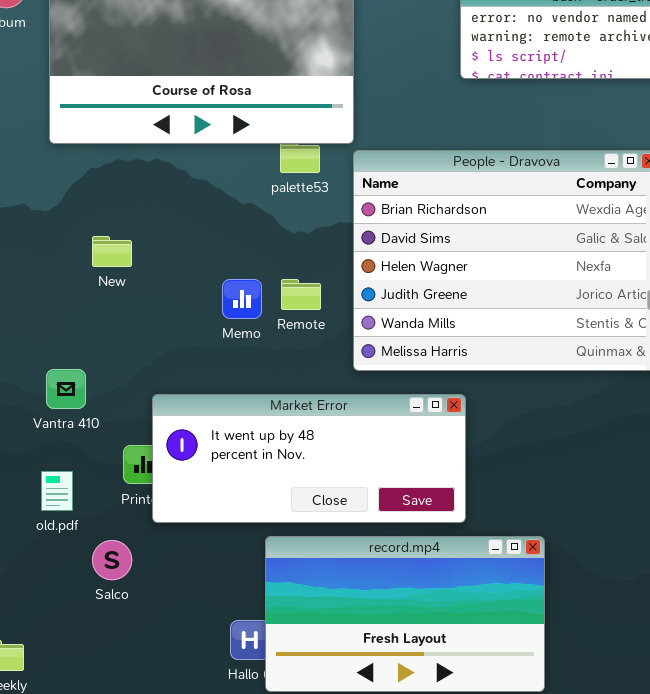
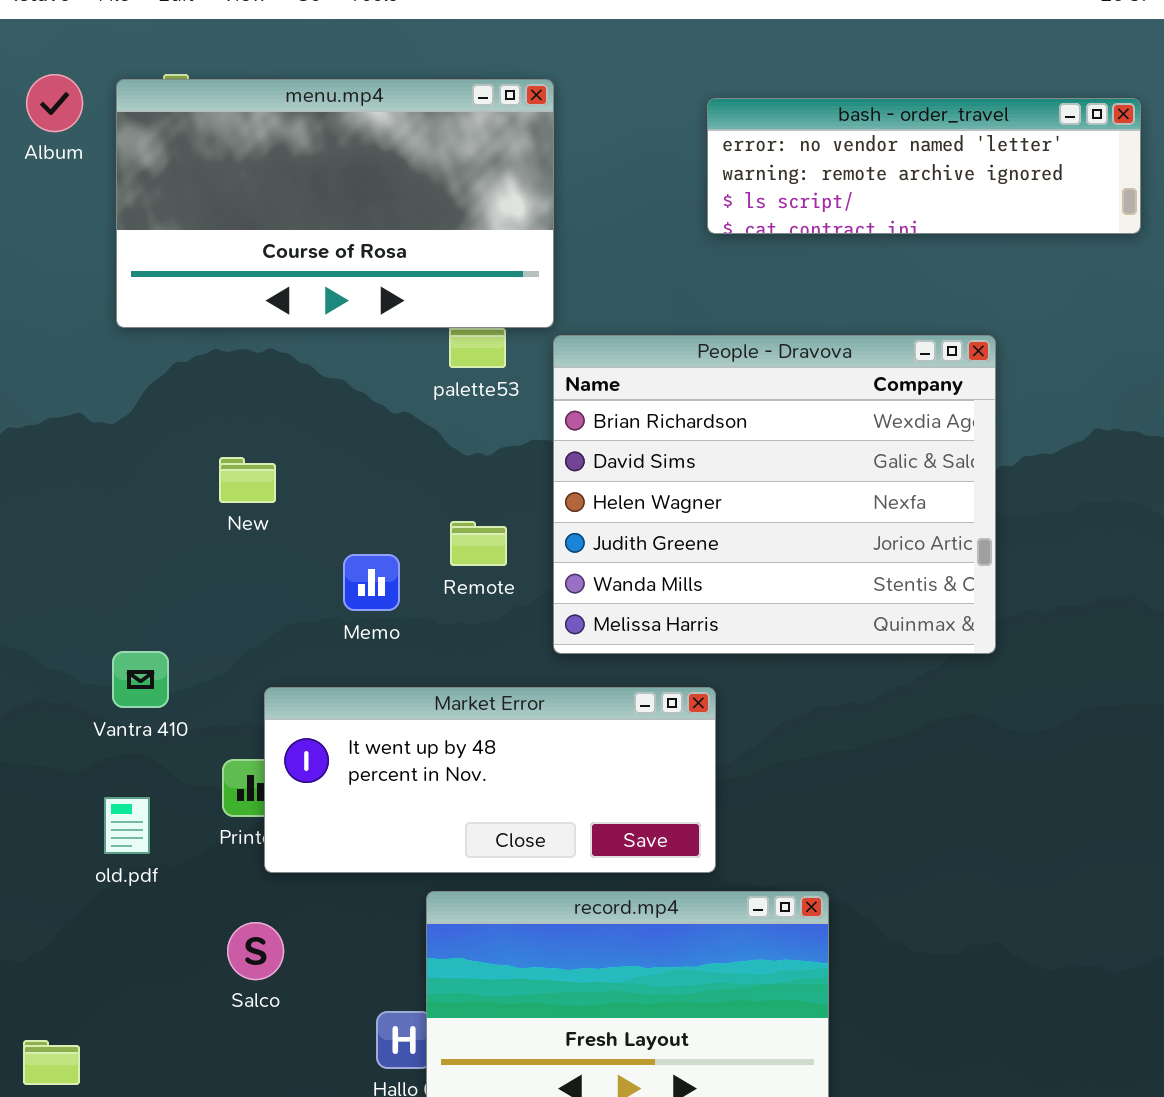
New: [92,236,132,267] -> [219,457,276,503], moved
Memo: [222,279,262,319] -> [343,554,400,611], moved
Salco: [92,540,132,580] -> [227,922,284,980], moved

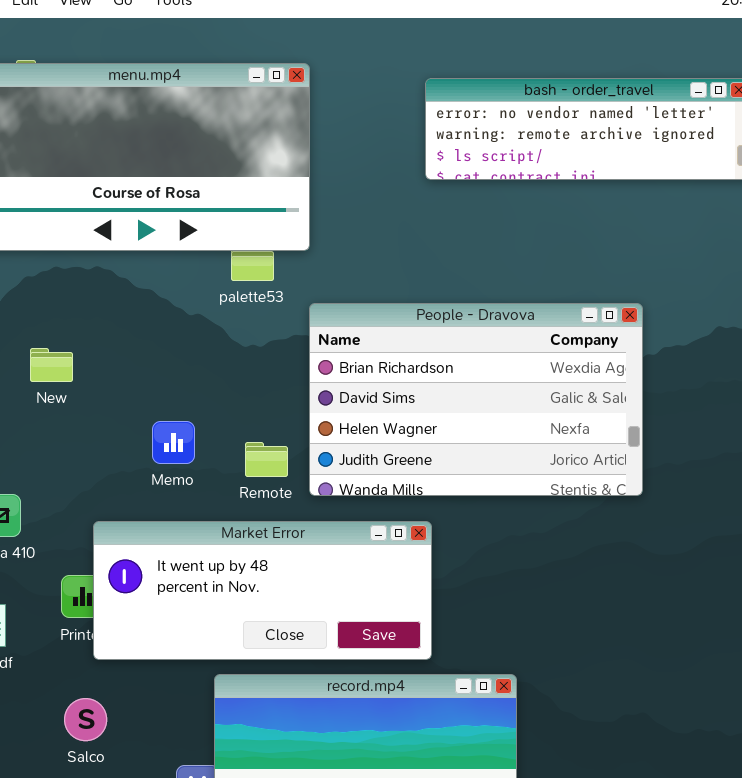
People - Dravova: [553,335,996,654] -> [309,303,643,496], resized
New: [219,457,276,503] -> [30,348,73,382], moved
Remote: [450,521,507,566] -> [245,442,288,477], moved

